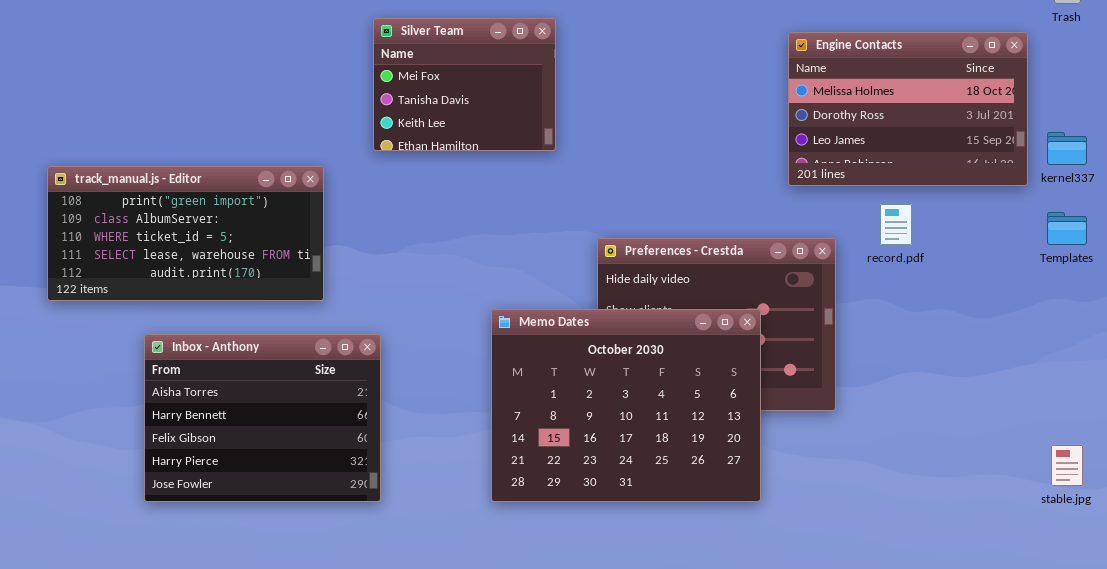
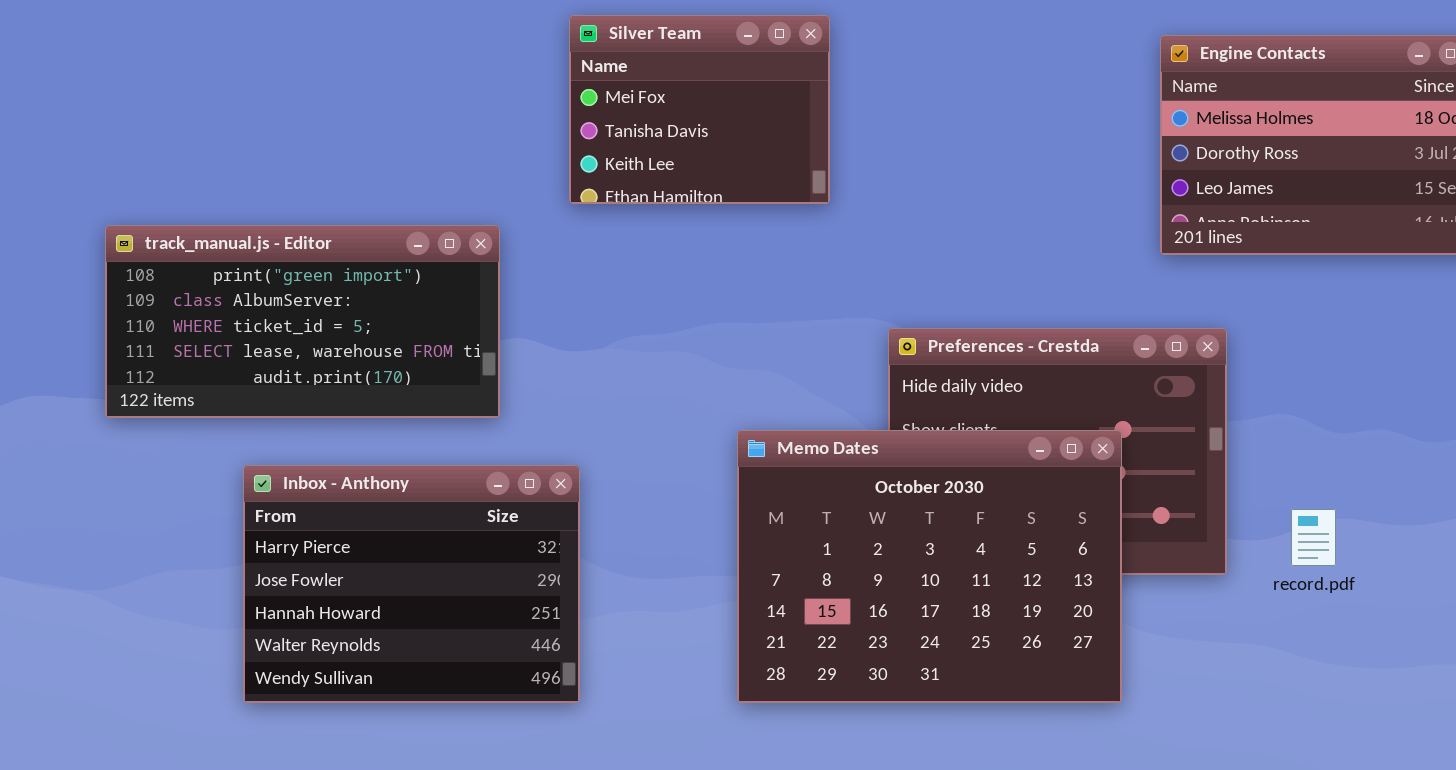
record.pdf: [880,204,912,245] -> [1291,509,1336,566], moved
Inbox - Anthony: [144,334,381,502] -> [243,465,580,703], scrolled down 3 rows

